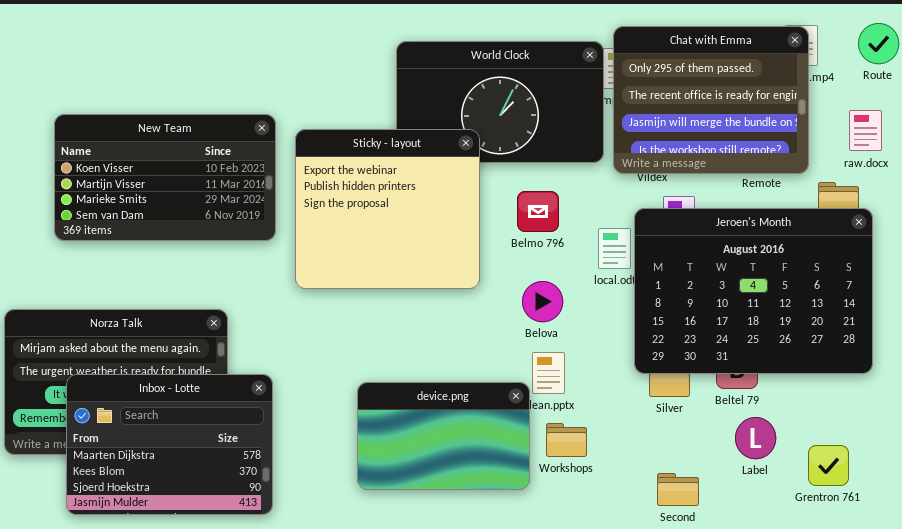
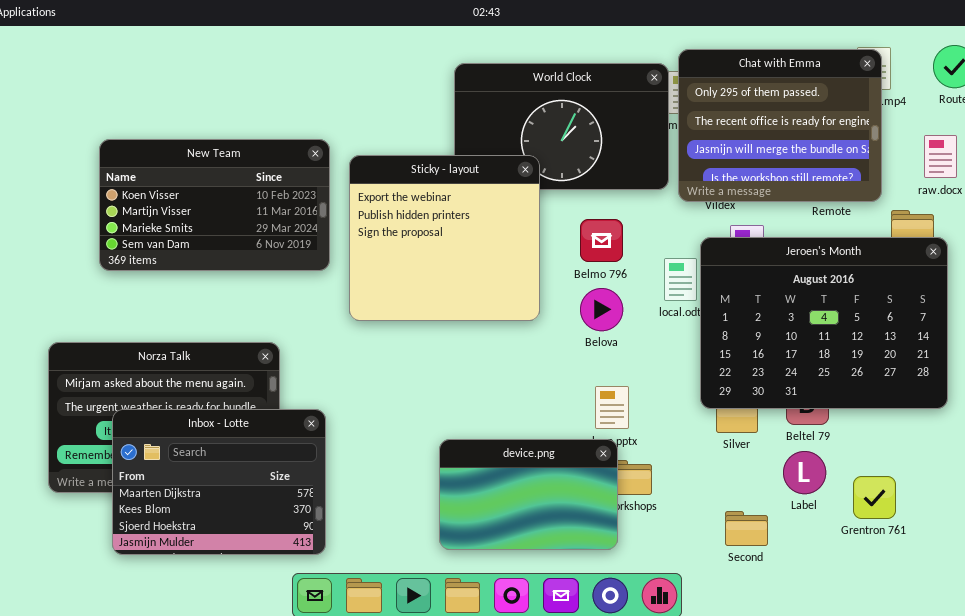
Belova: [522,281,563,322] -> [580,288,623,331], moved
device.png: [357,382,530,490] -> [439,439,618,550], moved
Label: [735,417,776,459] -> [783,451,826,494], moved
Grentron 761: [808,445,849,486] -> [853,476,896,519], moved

